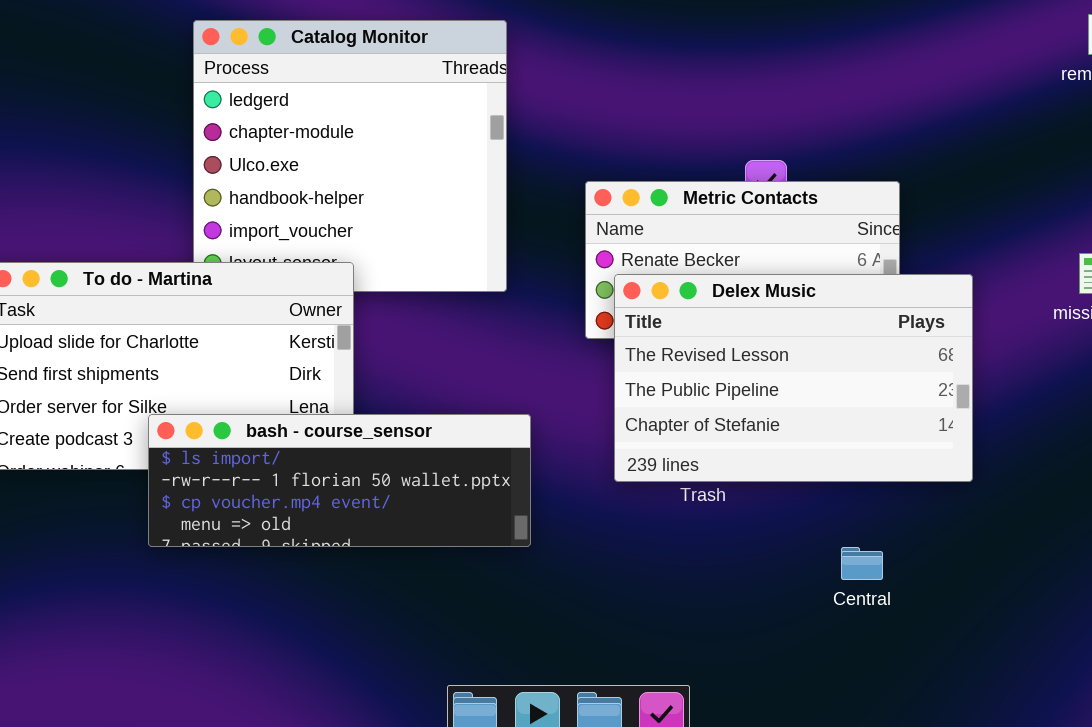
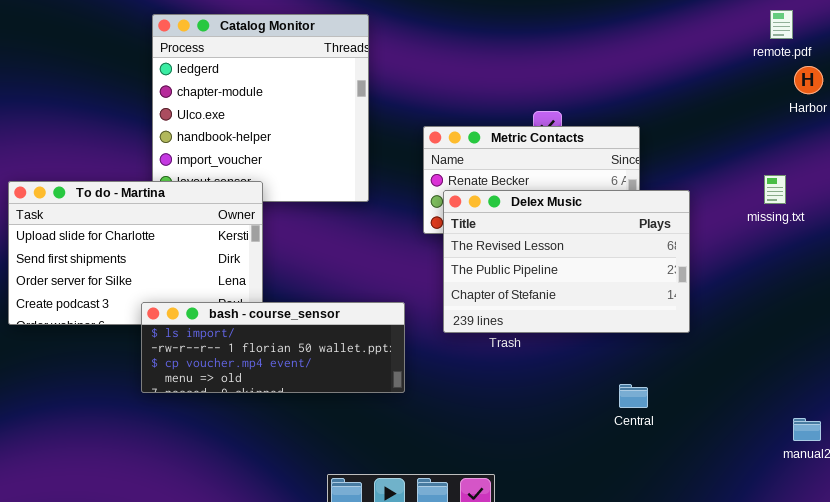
bash - course_sensor: [148,414,531,547] -> [141,302,405,393], moved
Central: [841,547,883,580] -> [619,384,648,408], moved

